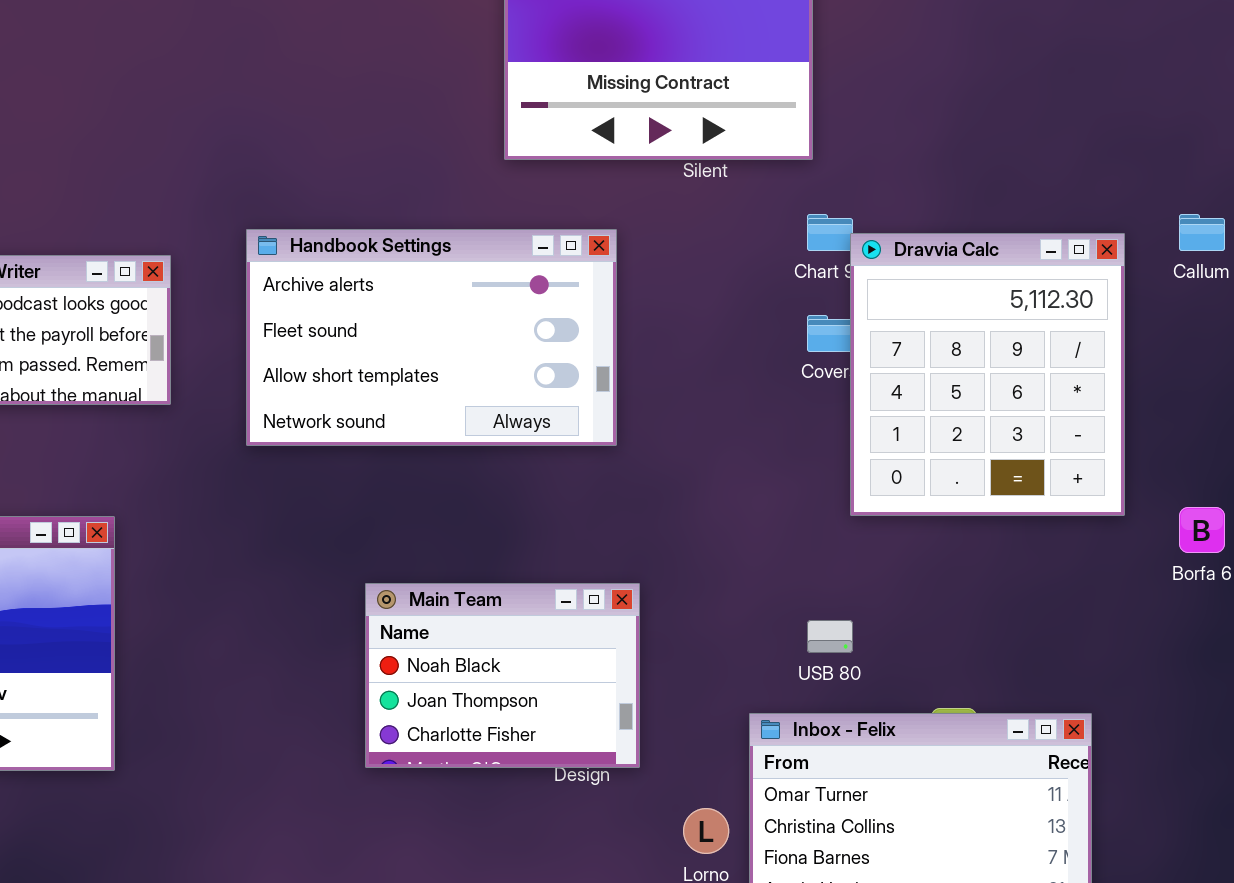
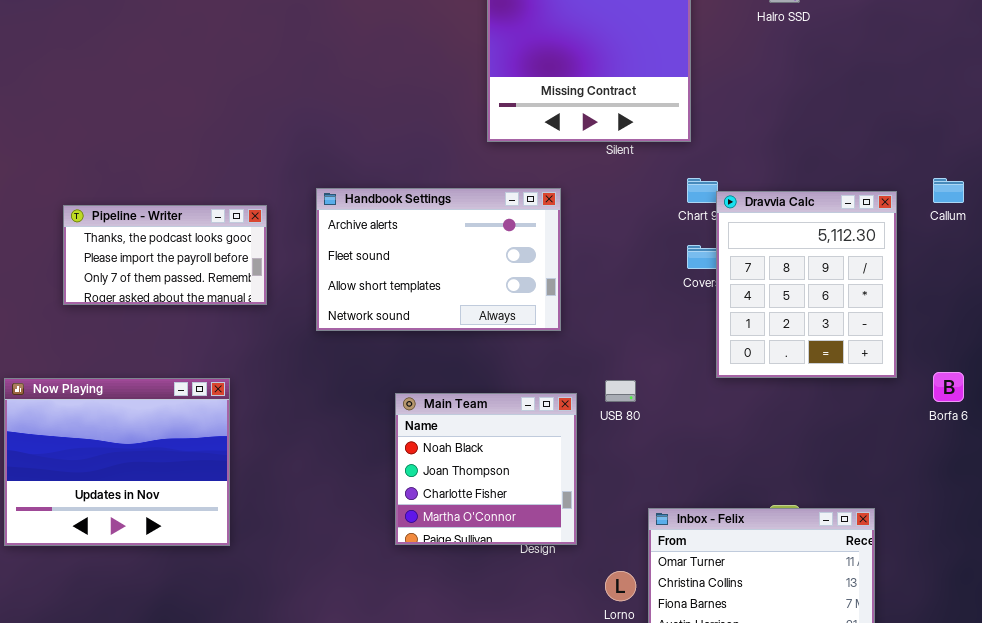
Main Team: [365,583,640,768] -> [395,393,577,545], resized
USB 80: [807,620,853,653] -> [605,380,636,402], moved

